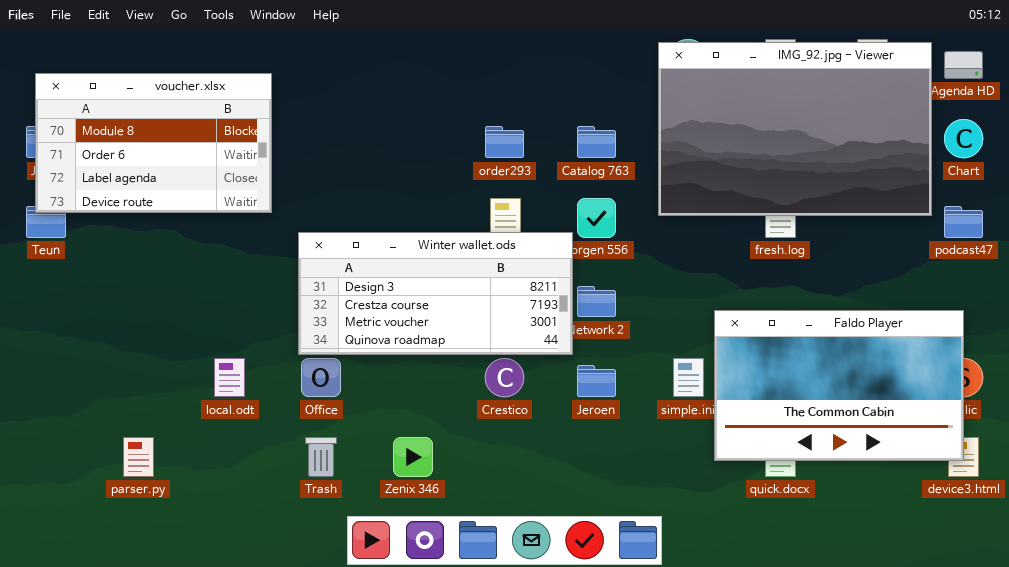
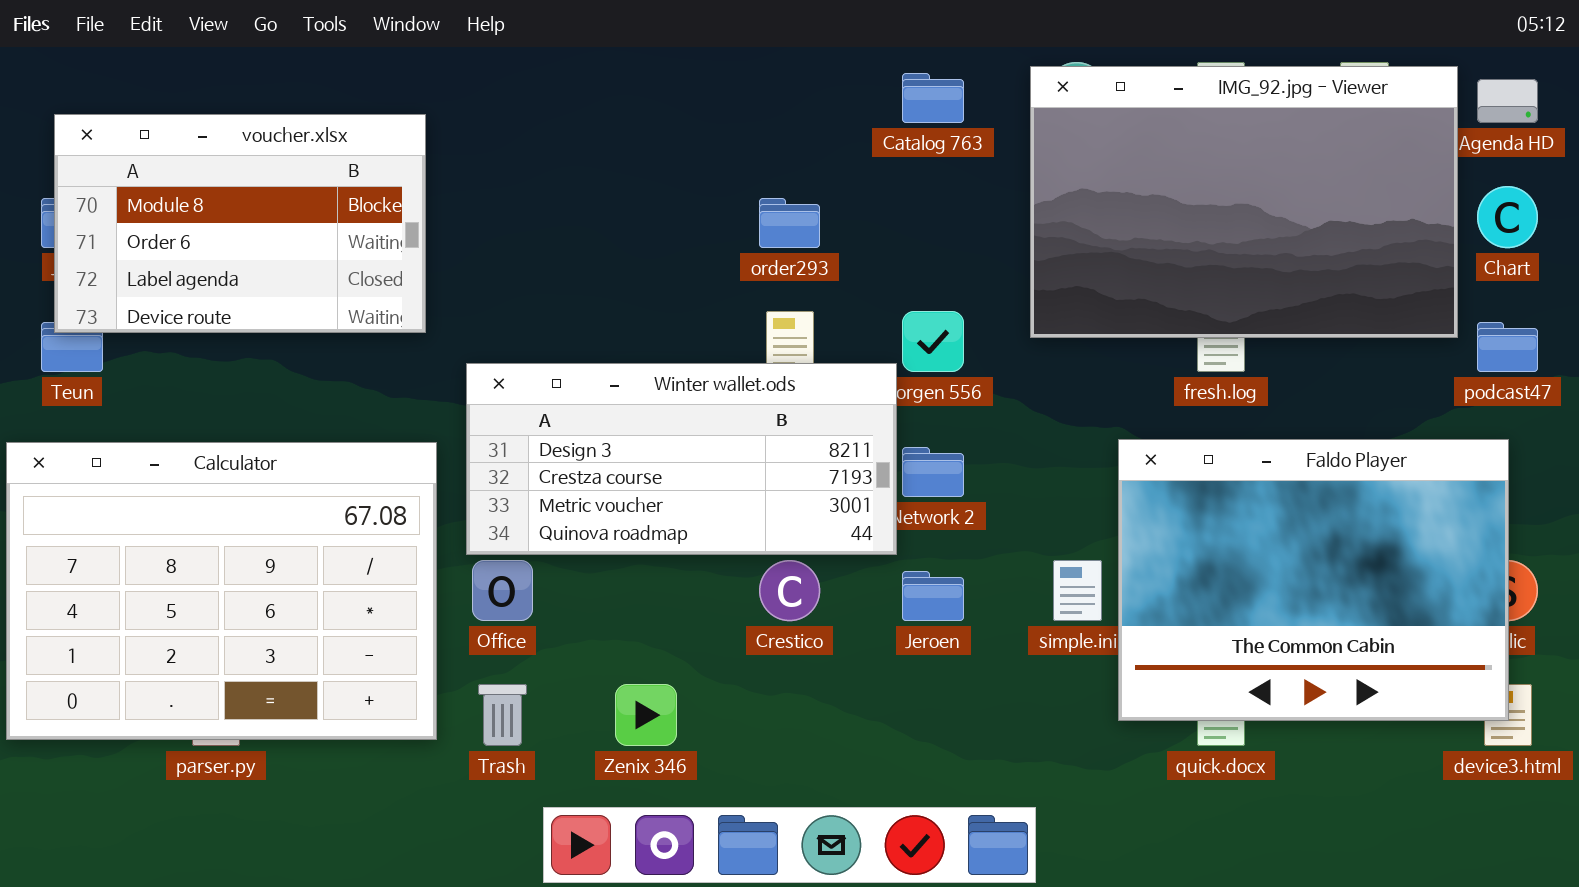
Catalog 763: [577,126,616,158] -> [902,73,964,123], moved
Calculator: none -> [6,442,437,740], opened
Faldo Player: [714,310,964,461] -> [1118,439,1509,721], resized

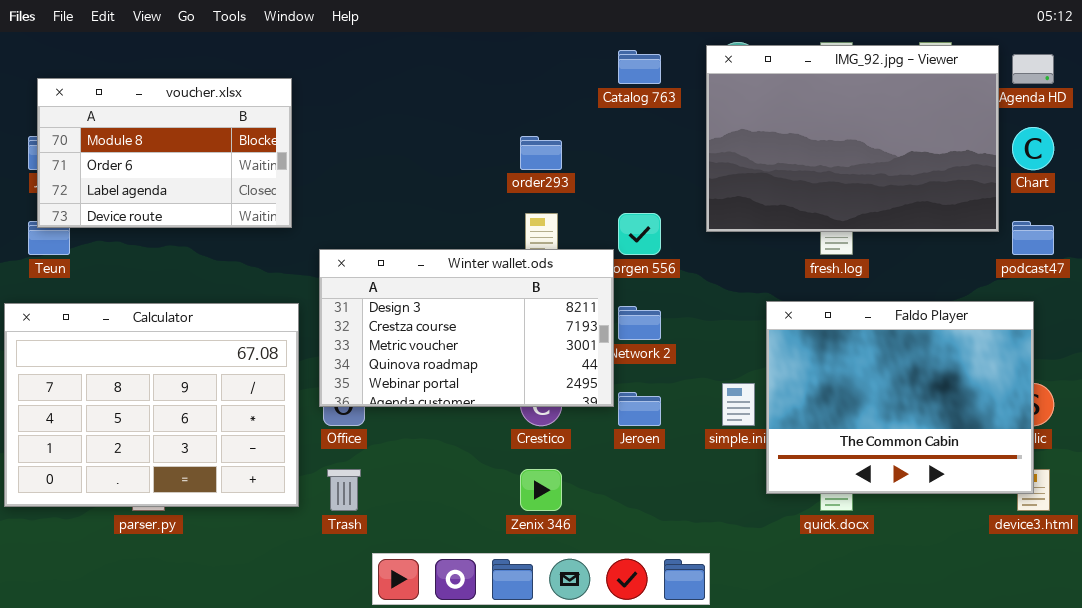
Winter wallet.ods: [466,363,897,555] -> [319,249,614,407], resized
Zenix 346: [615,684,677,746] -> [520,469,562,511], moved

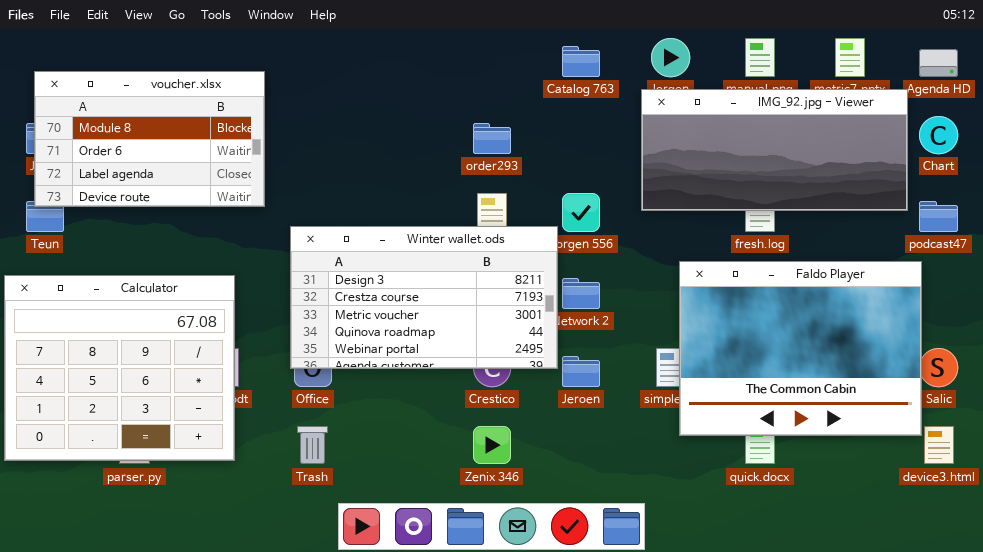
IMG_92.jpg - Viewer: [706,45,999,232] -> [641,89,908,211], resized
Faldo Player: [766,301,1034,494] -> [679,261,922,436], moved
Calculator: [4,303,299,507] -> [4,275,235,461], resized

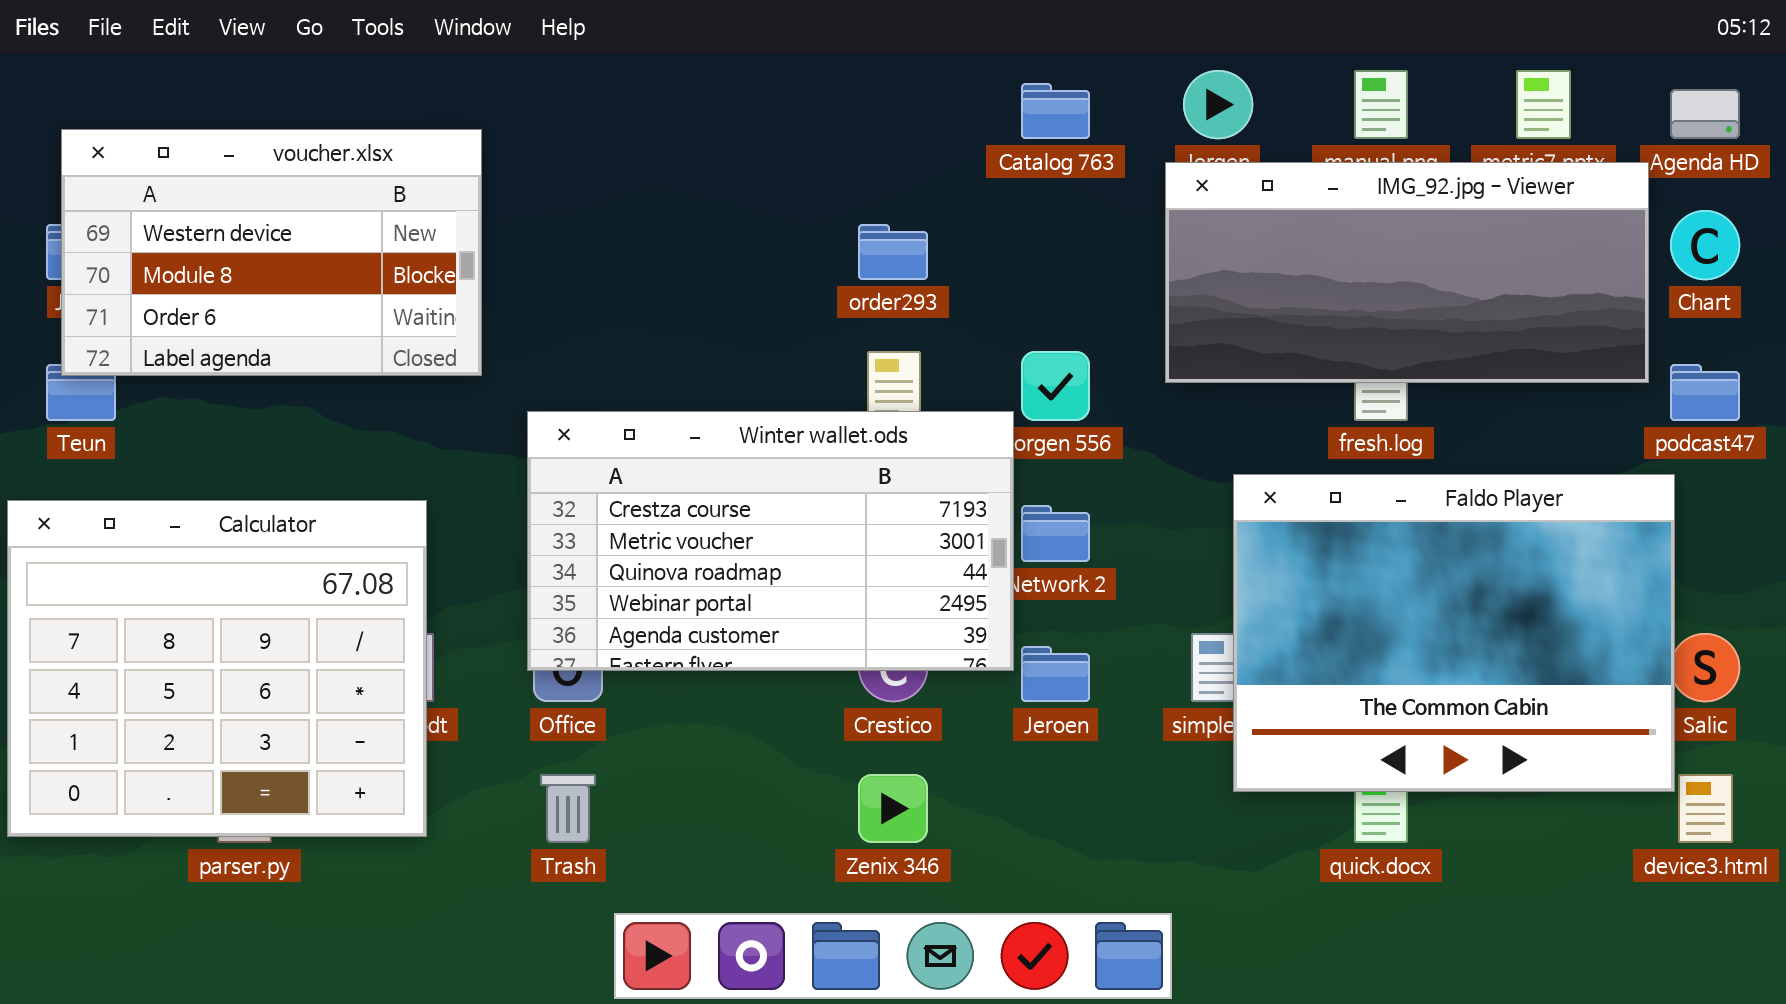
voucher.xlsx: [34,71,265,207] -> [61,129,482,376], scrolled up 1 row
Winter wallet.ods: [290,226,558,369] -> [527,411,1014,671], scrolled down 1 row

